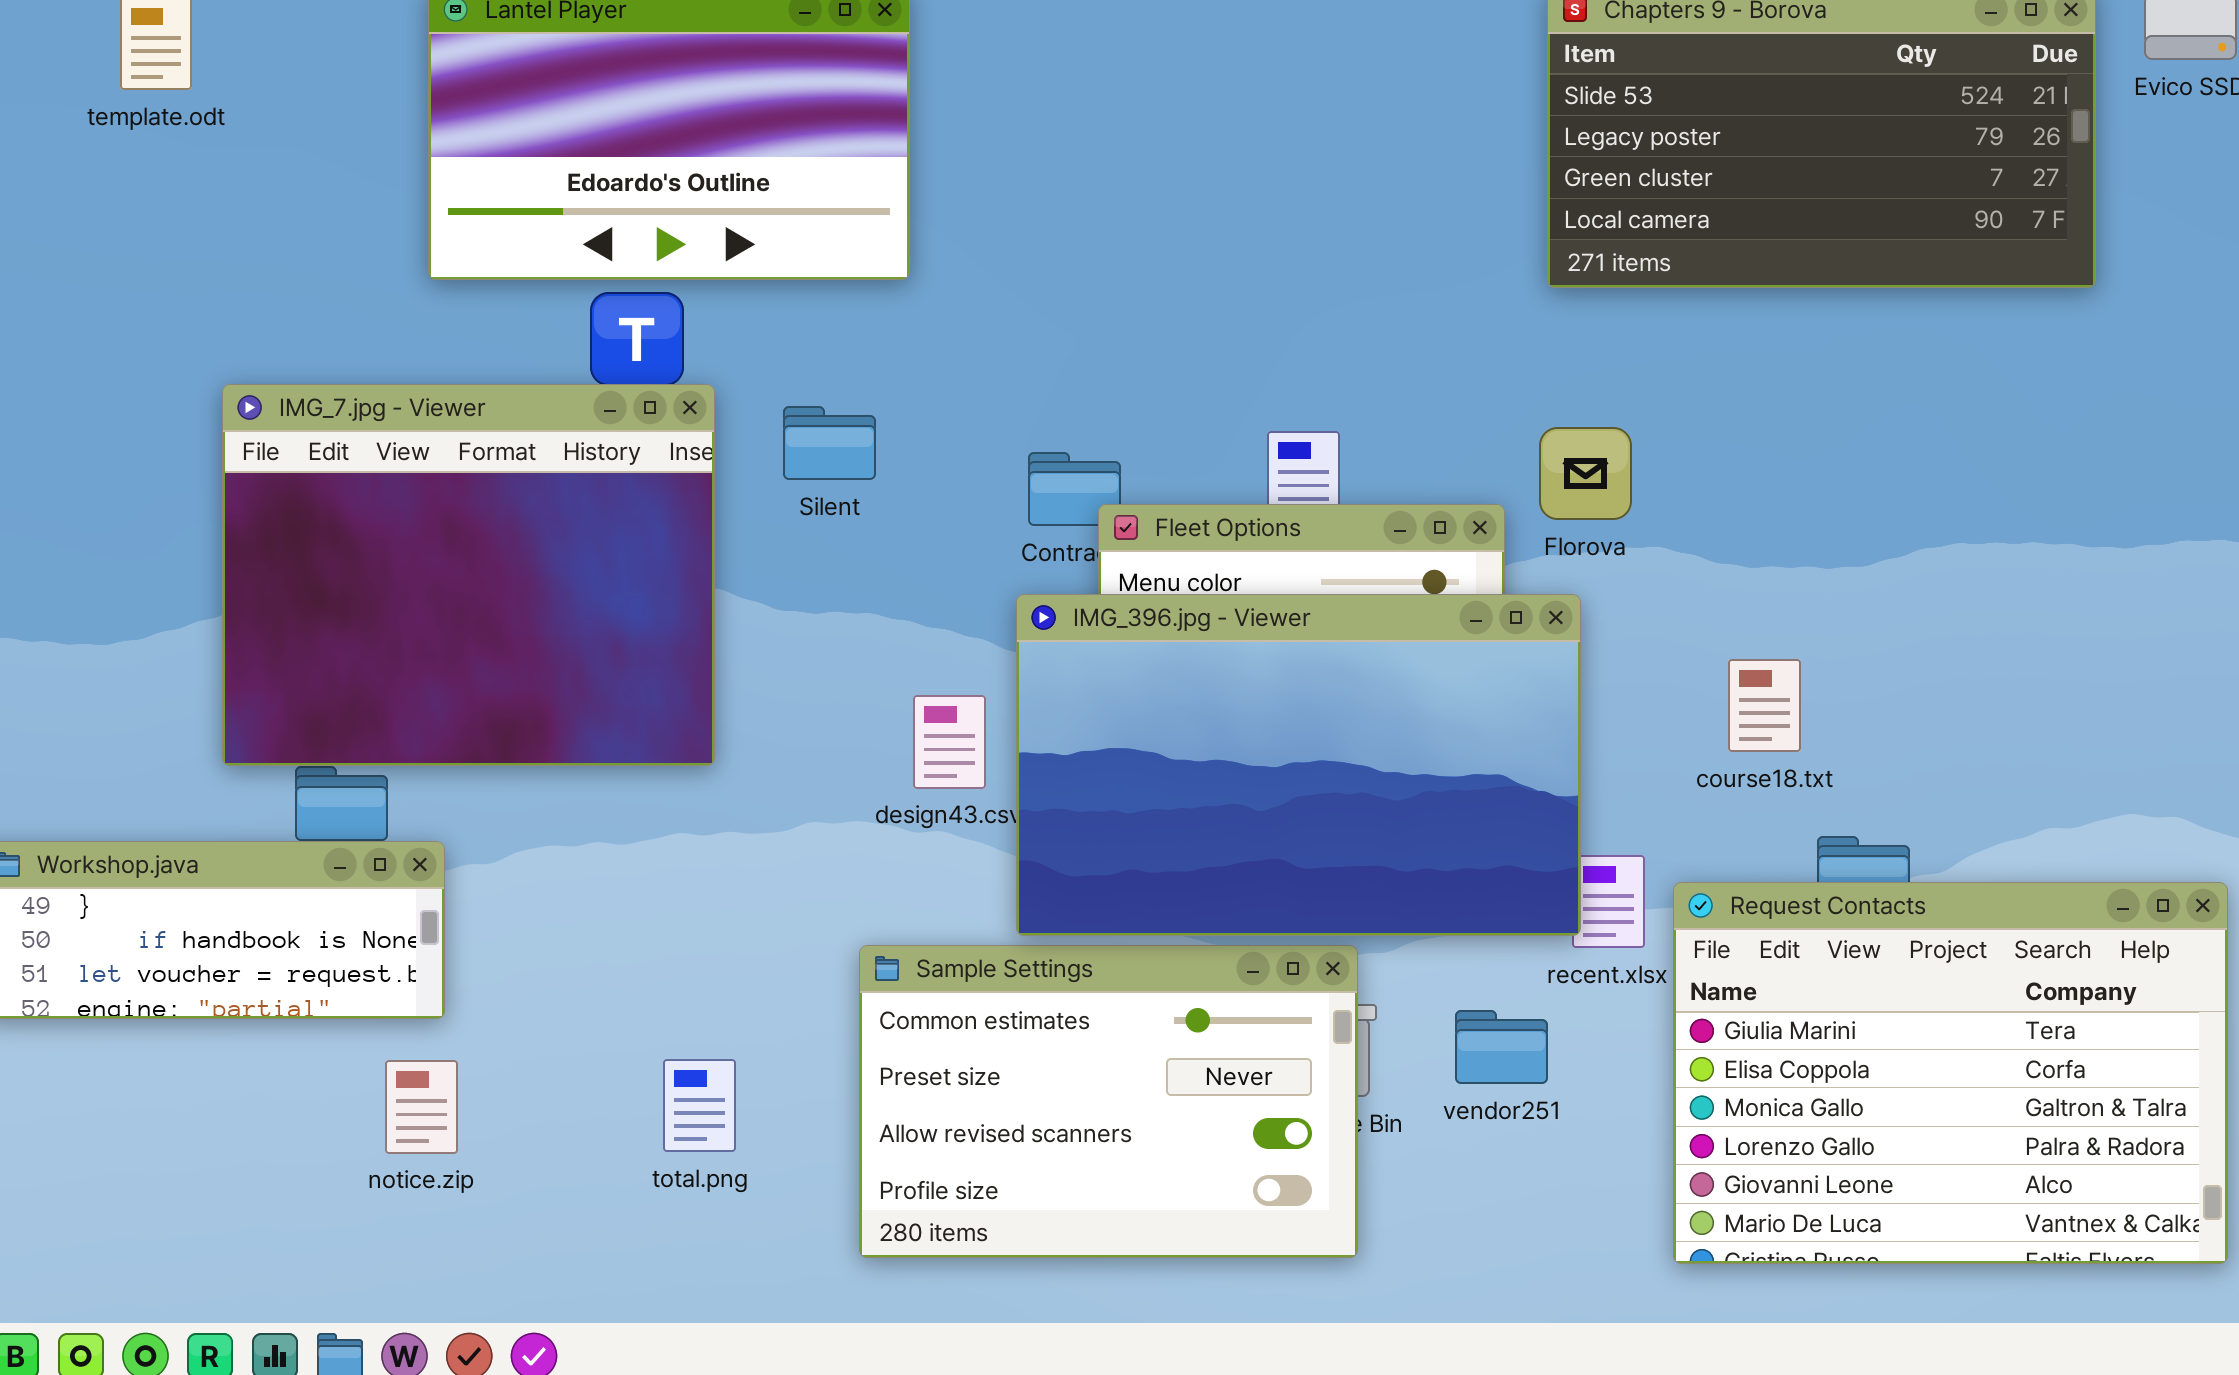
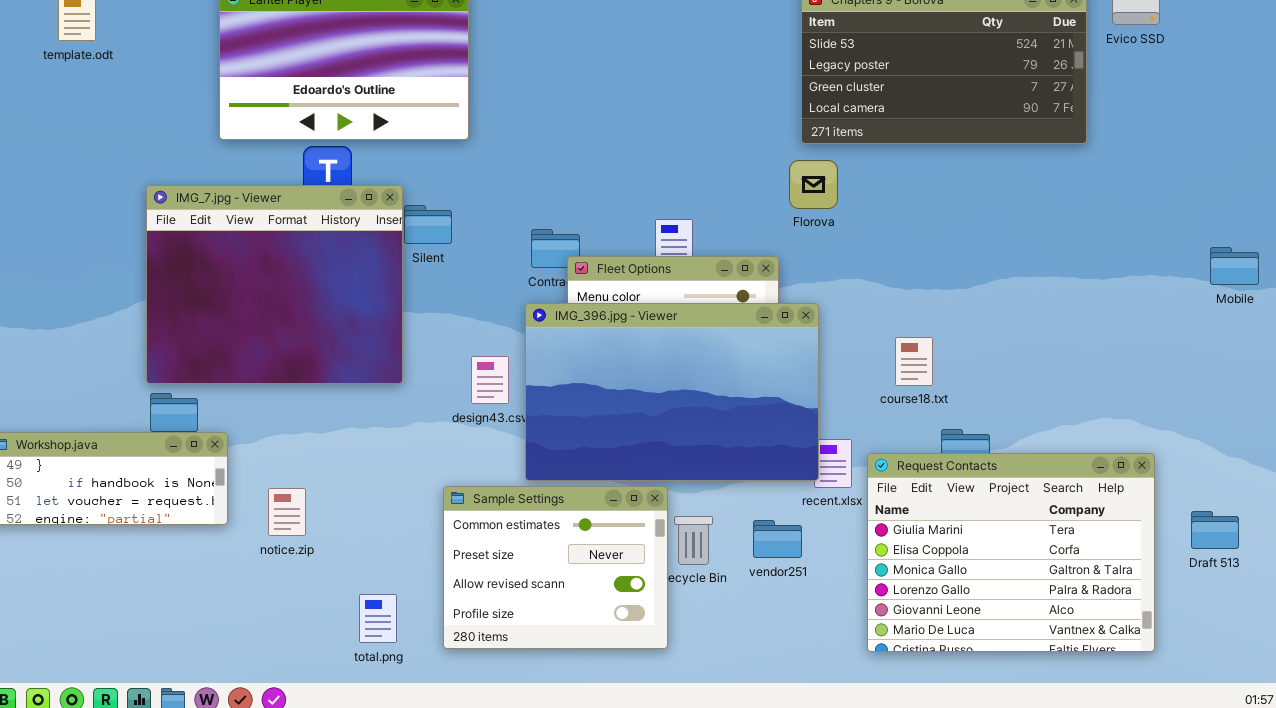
IMG_7.jpg - Viewer: [222,384,715,766] -> [146,185,403,384], moved
Florova: [1539,427,1632,520] -> [789,160,838,209], moved
Sample Settings: [859,945,1358,1258] -> [443,486,668,649], resized
total.png: [663,1059,736,1152] -> [359,594,397,643], moved
notice.zip: [385,1060,458,1154] -> [268,488,306,536], moved

